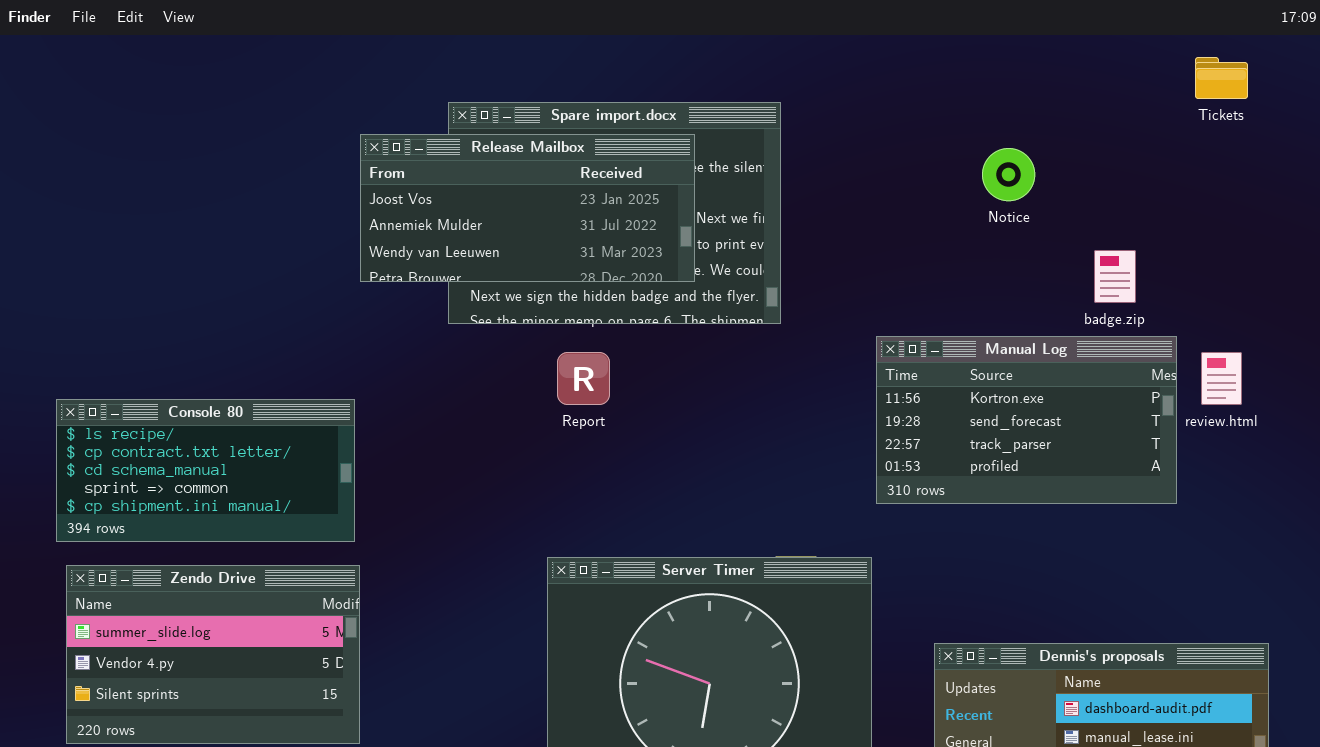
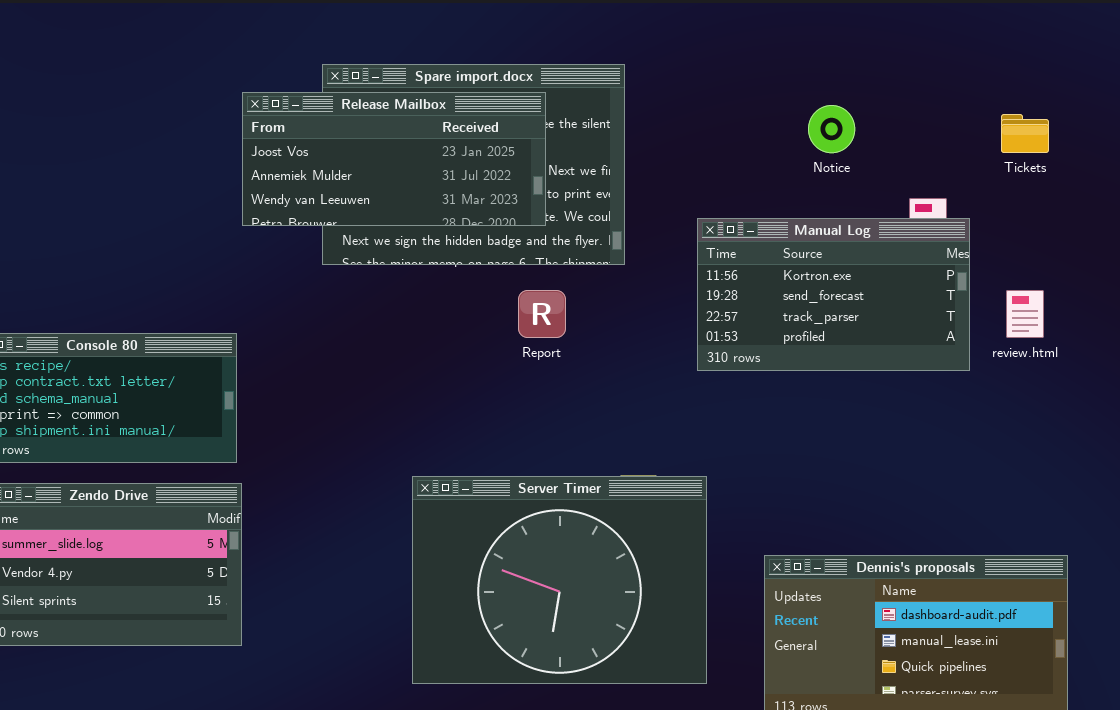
Tickets: [1195,57,1248,99] -> [1001,114,1049,153], moved
Manual Log: [876,336,1177,504] -> [697,218,970,371], moved
Report: [557,352,610,405] -> [518,290,566,338], moved

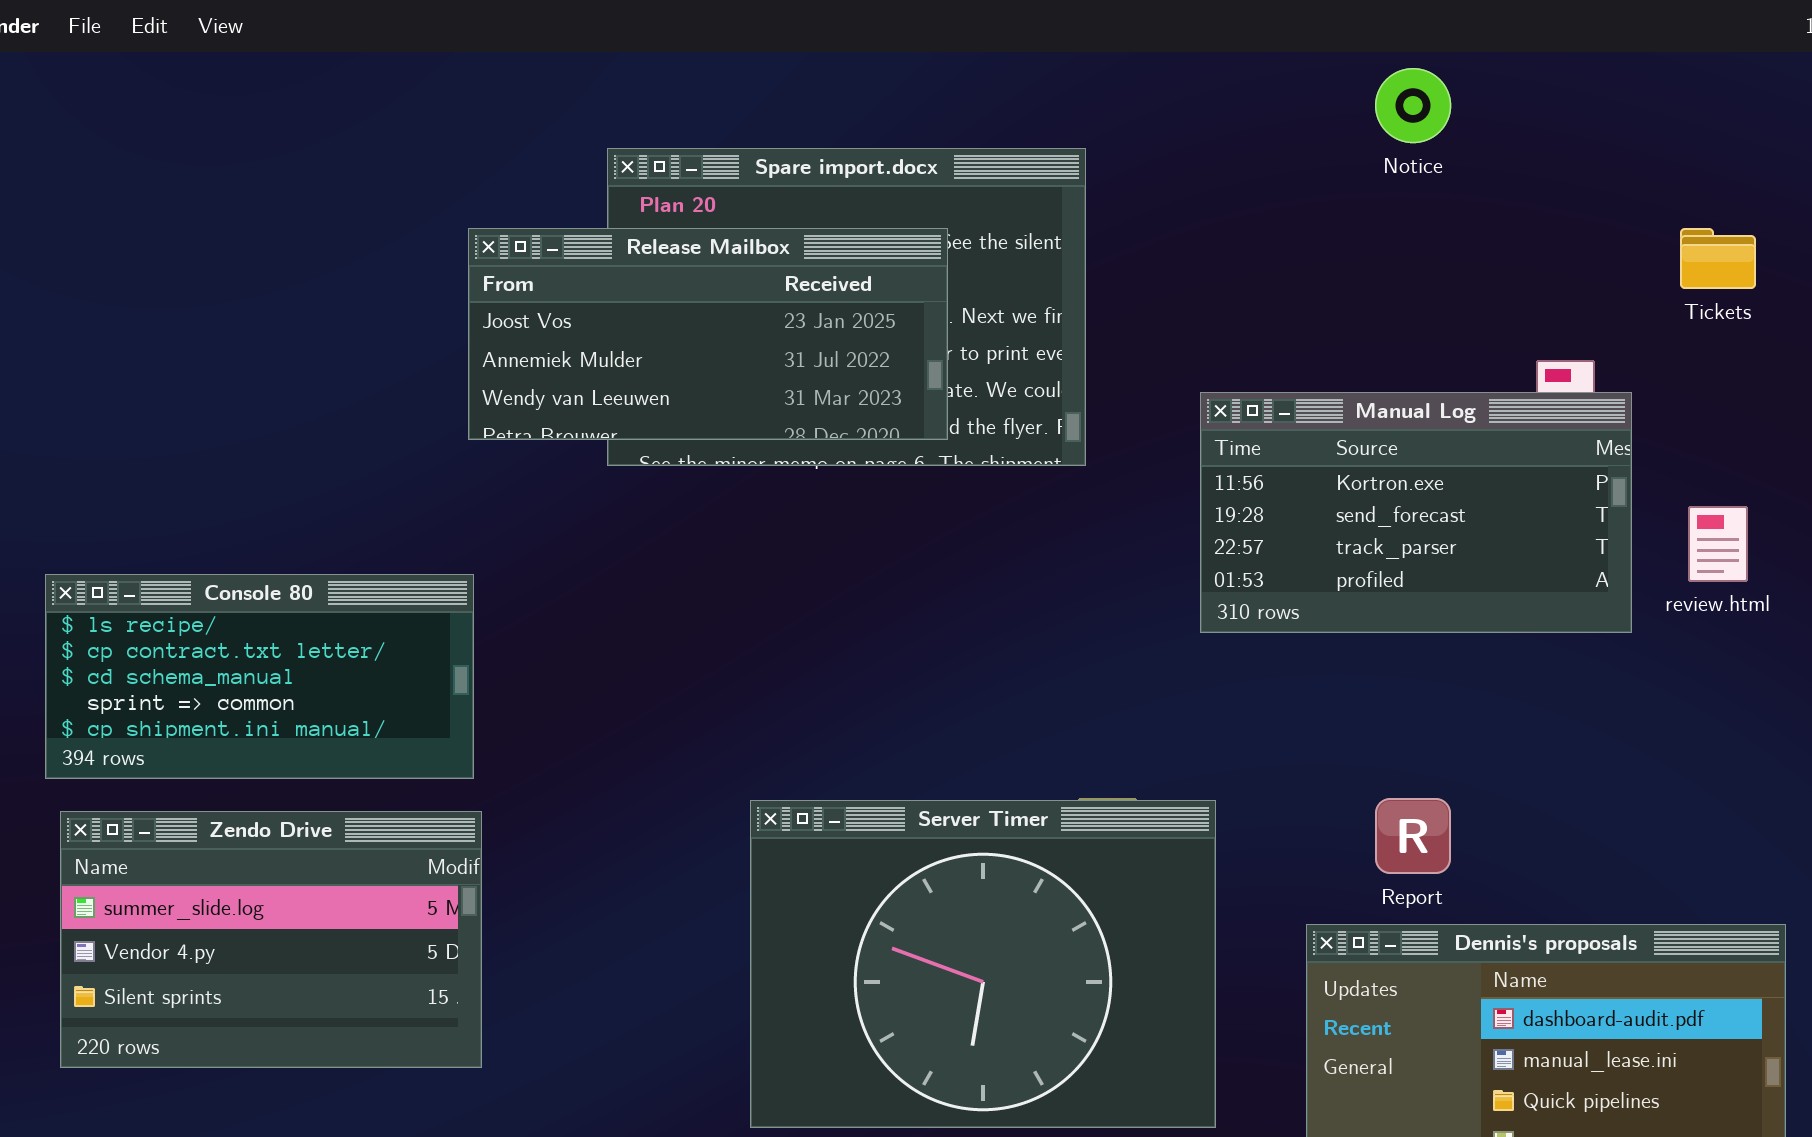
Release Mailbox: [242,92,546,226] -> [468,228,948,440], moved
Notice: [808,105,855,153] -> [1375,68,1451,143], moved
Report: [518,290,566,338] -> [1375,798,1451,874], moved

